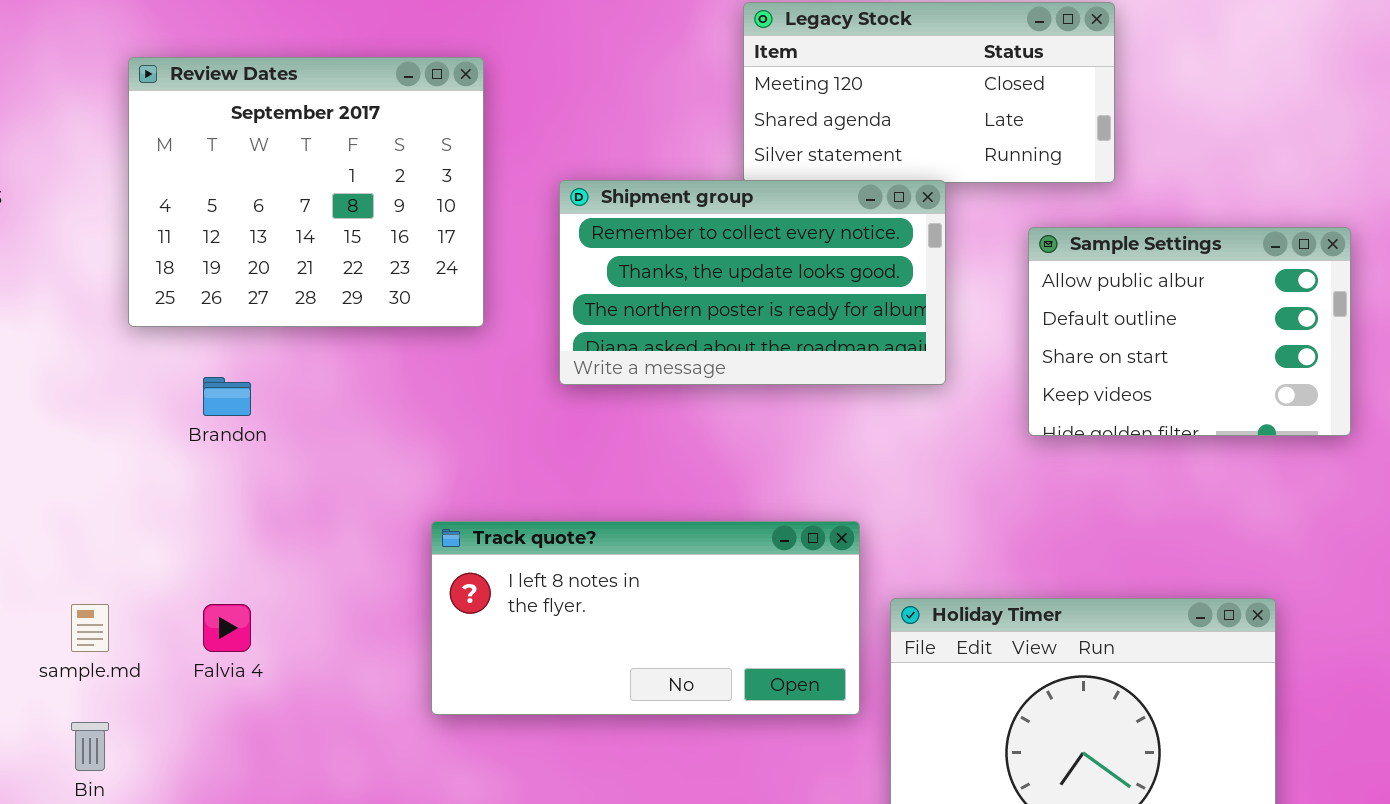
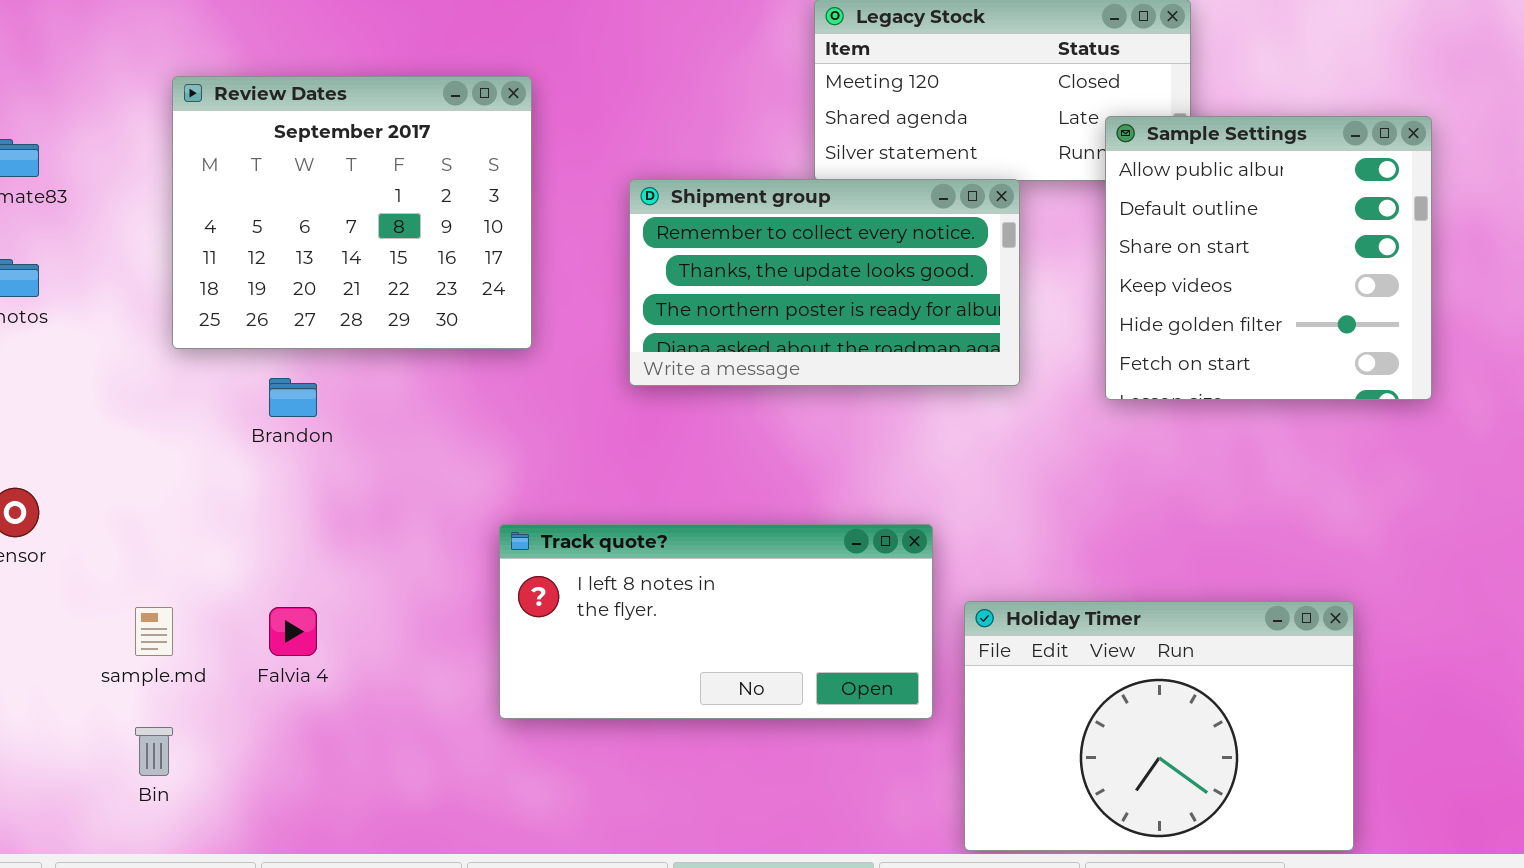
Review Dates: [128,57,484,327] -> [172,76,532,349], moved
Sample Settings: [1028,227,1351,436] -> [1105,116,1432,400], moved, resized

